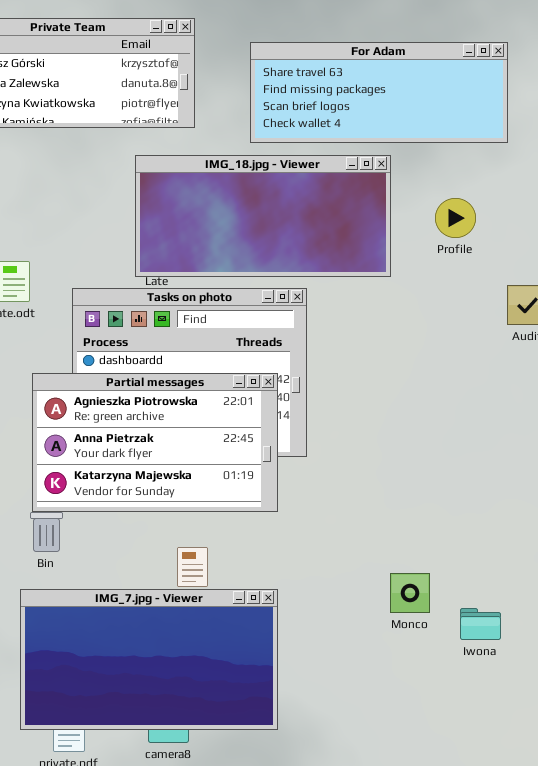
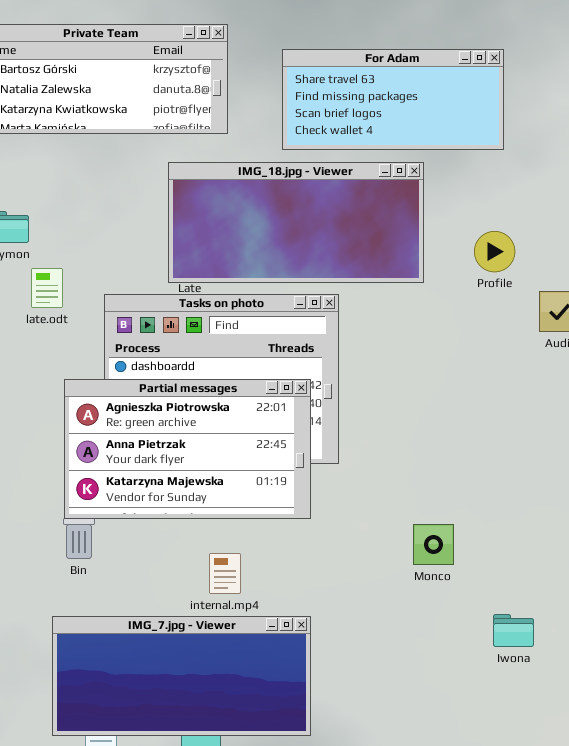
For Adam: [250,42,508,143] -> [282,49,504,150], resized
Profile: [435,198,476,238] -> [474,231,515,272], moved
Monco: [390,573,430,613] -> [413,524,454,565], moved
IMG_7.jpg - Viewer: [20,589,278,730] -> [52,616,311,736], resized

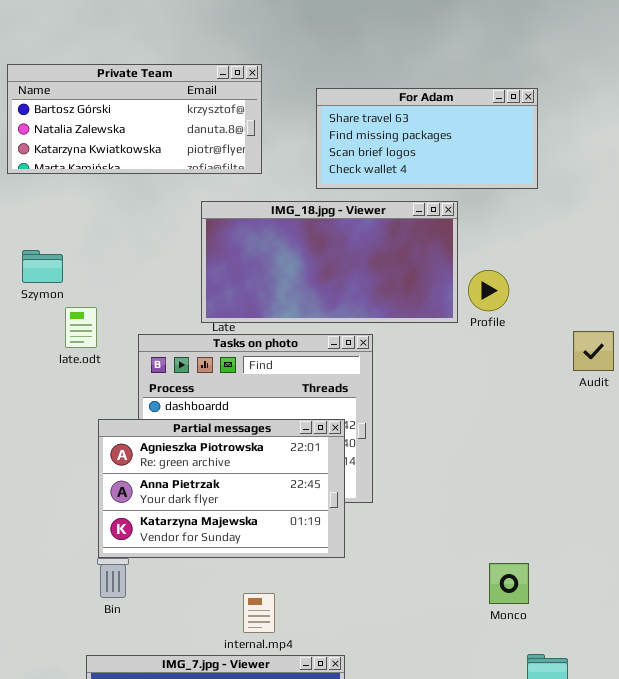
Profile: [474,231,515,272] -> [468,270,509,311], moved
Monco: [413,524,454,565] -> [489,563,529,604], moved

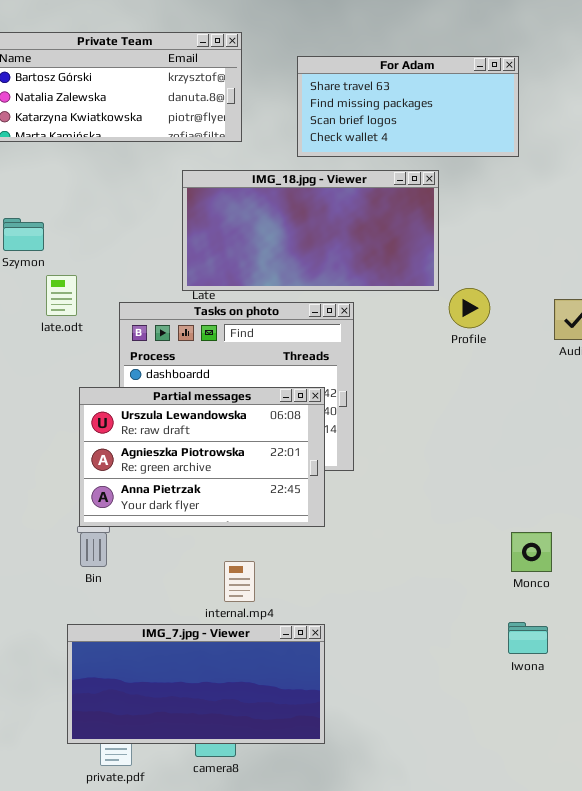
Profile: [468,270,509,311] -> [449,288,490,328], moved
Partial messages: [98,419,345,558] -> [79,387,325,527], scrolled up 1 row
Monco: [489,563,529,604] -> [511,532,552,572], moved

